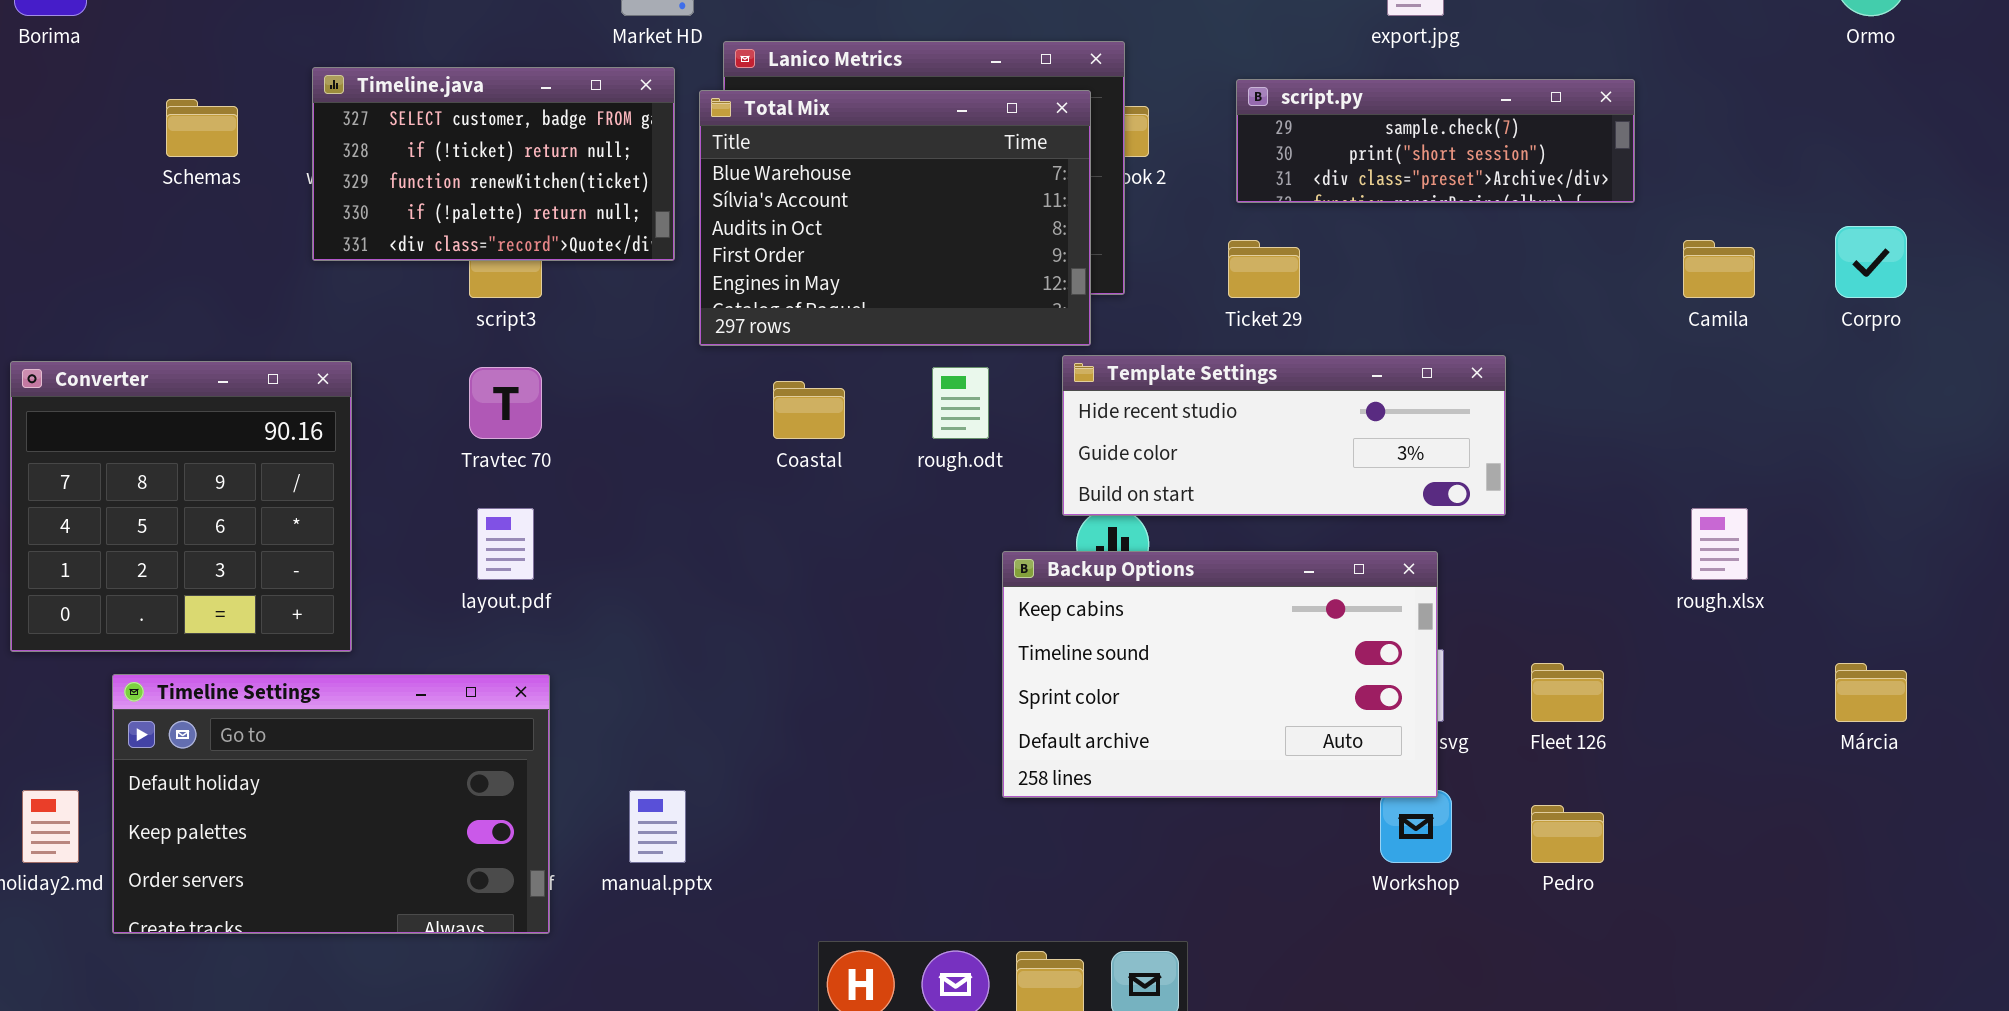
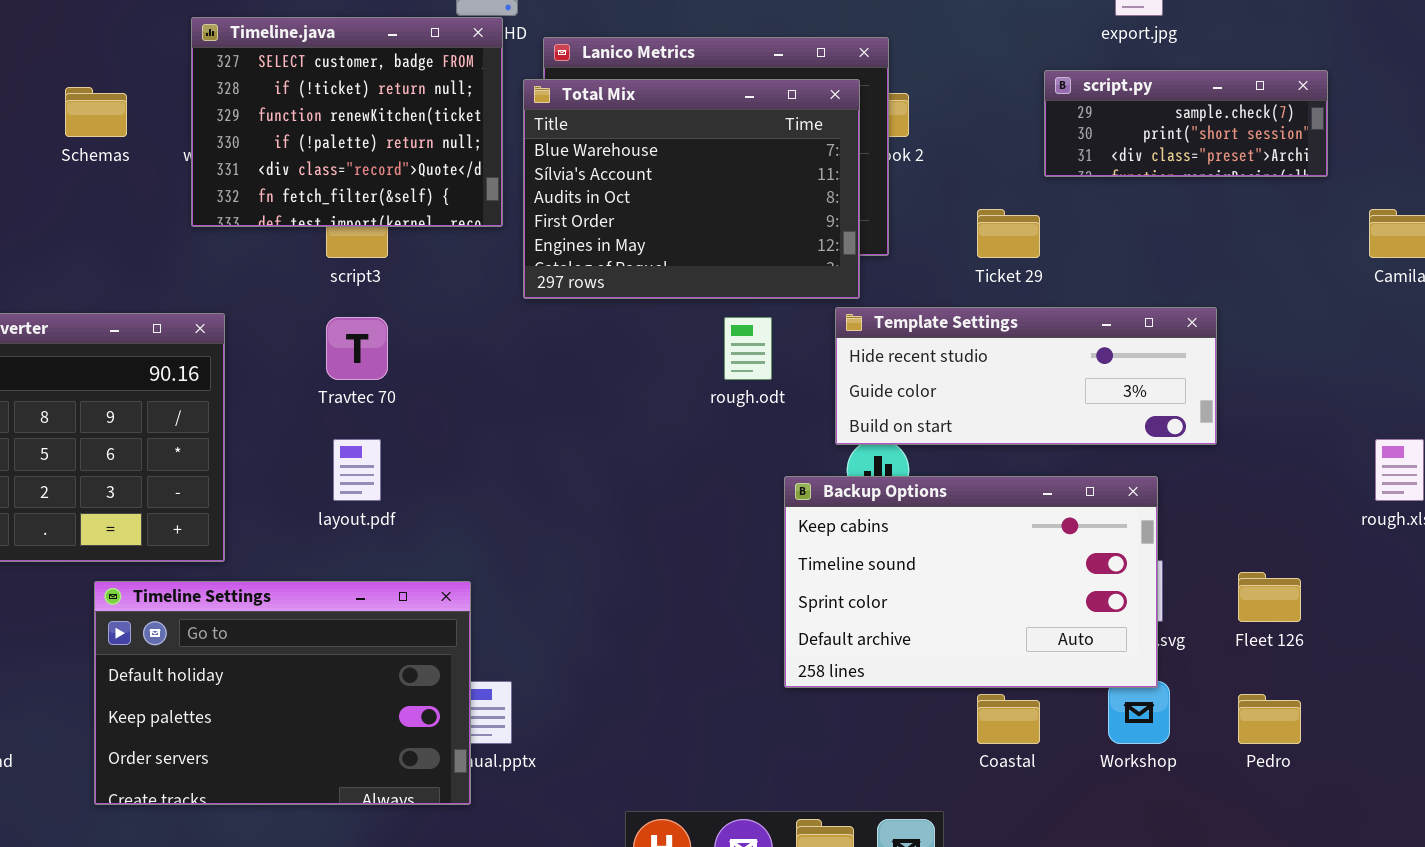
Timeline.java: [312,67,675,261] -> [191,17,503,227], resized
script.py: [1236,79,1635,203] -> [1044,70,1328,177], resized
Coastal: [773,381,845,439] -> [977,694,1040,744], moved
Timeline Settings: [112,674,550,934] -> [94,581,471,805], moved

